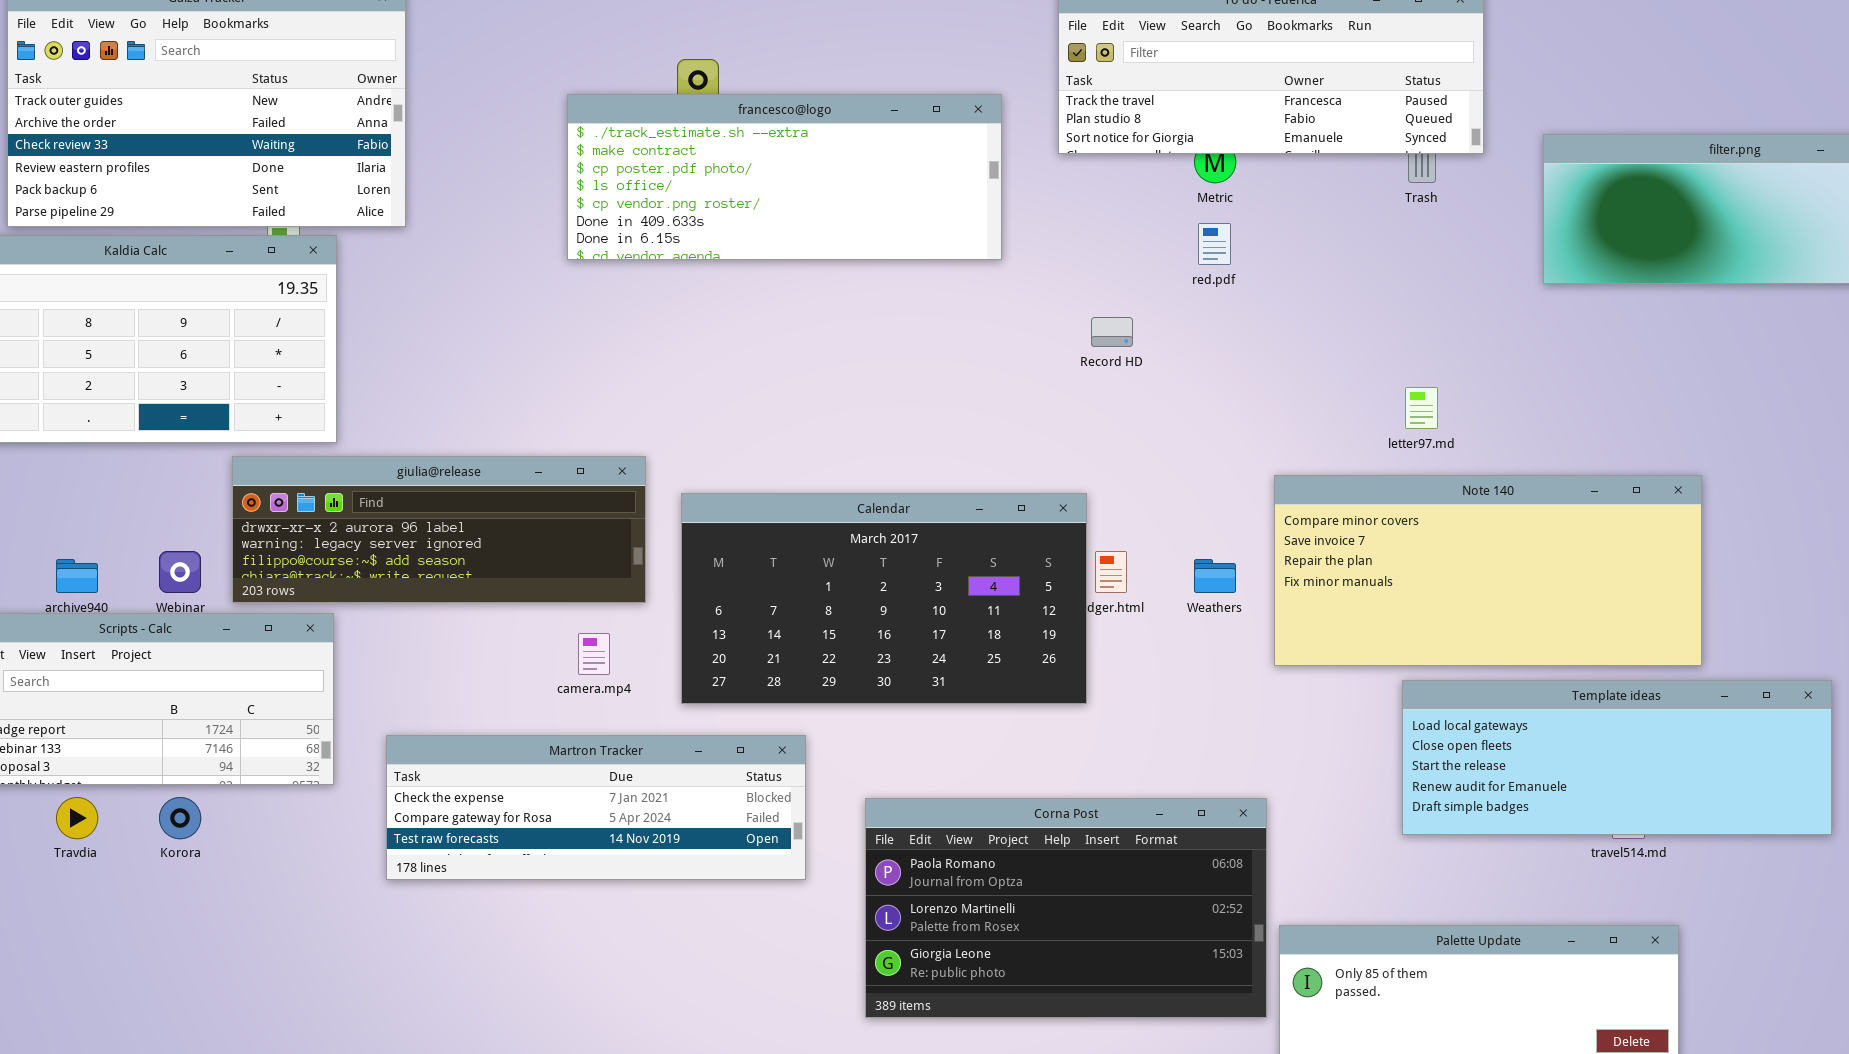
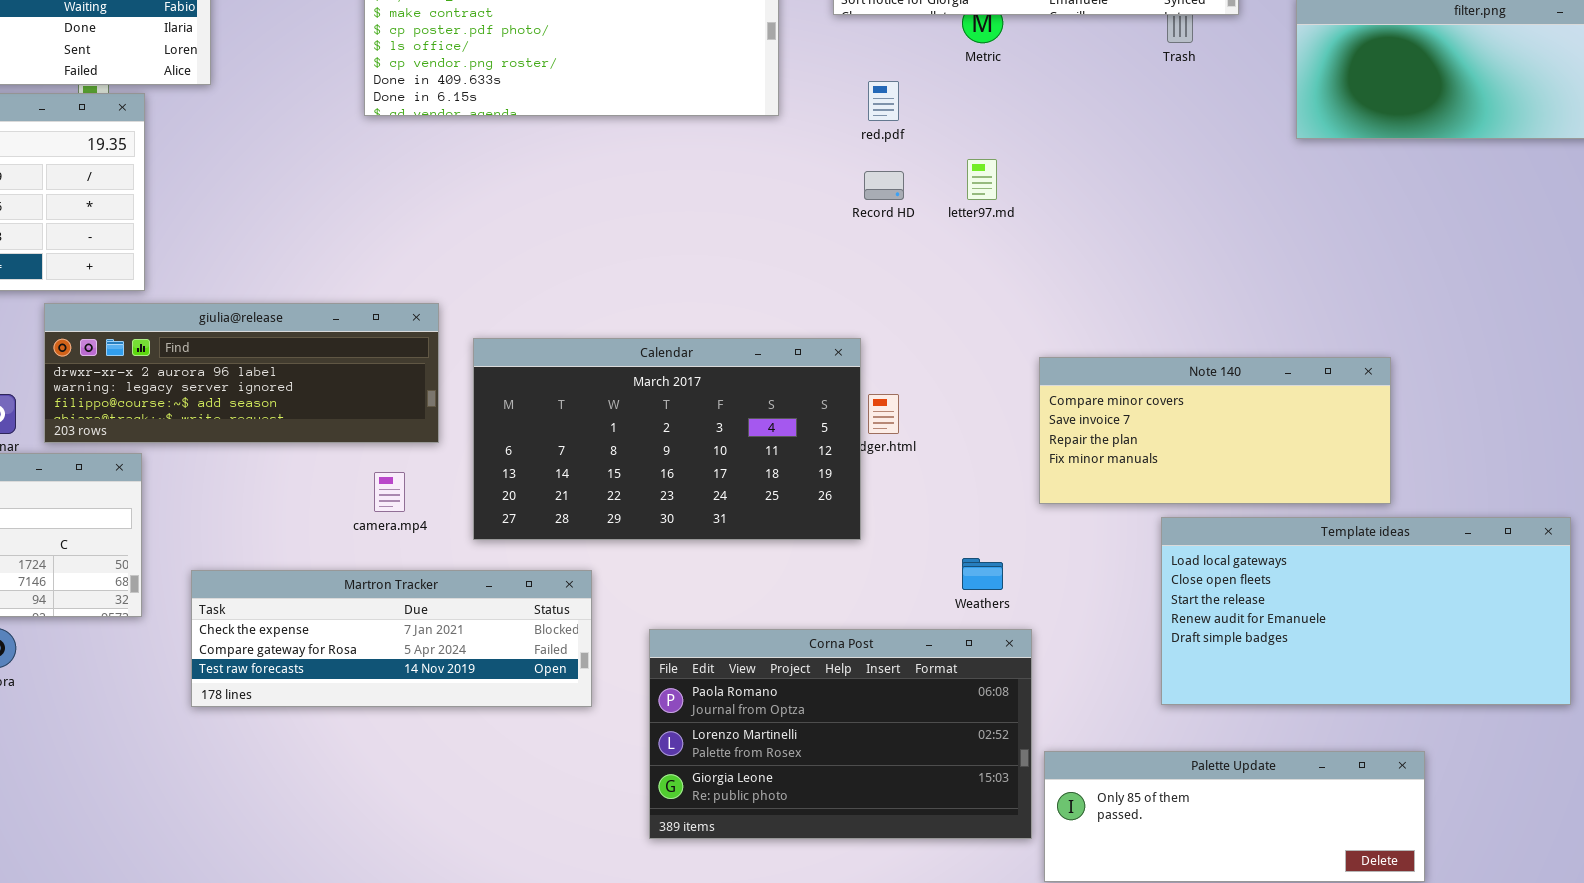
red.pdf: [1198,223,1231,265] -> [868,81,899,121], moved
letter97.md: [1405,387,1438,429] -> [967,159,997,200], moved
Note 140: [1274,475,1702,666] -> [1039,357,1391,504], resized
Weathers: [1194,559,1236,593] -> [962,558,1003,590], moved
Template ideas: [1402,680,1832,835] -> [1161,517,1571,705], resized

